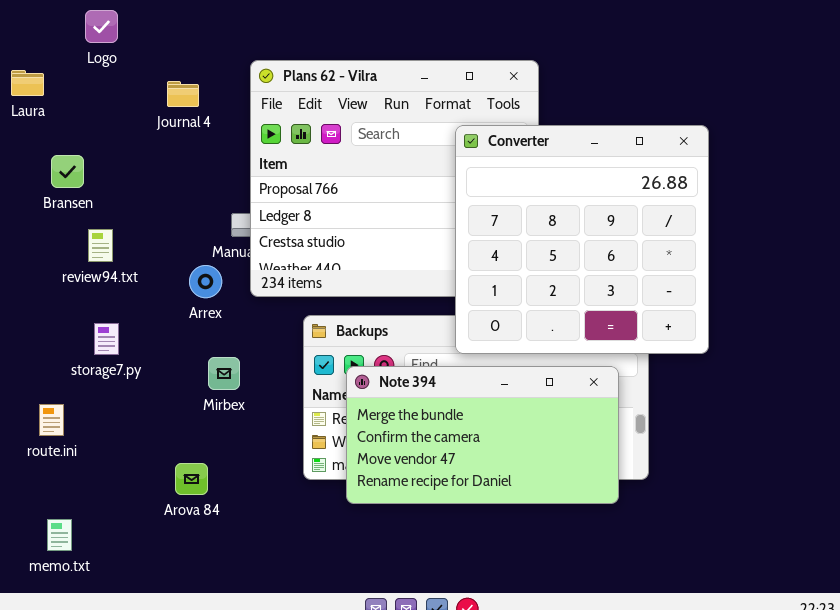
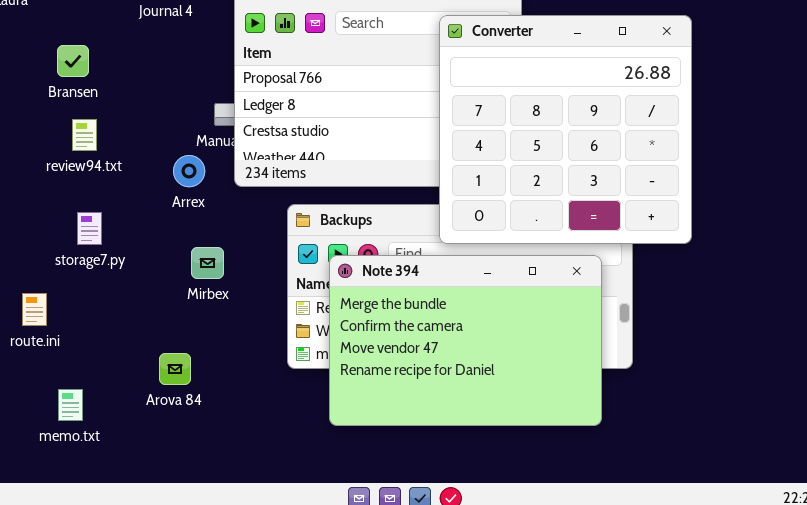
Bransen: [51,155,84,188] -> [57,45,89,77], moved
Note 394: [346,366,619,504] -> [329,255,602,426], resized
memo.txt: [47,519,72,551] -> [58,389,83,421], moved

